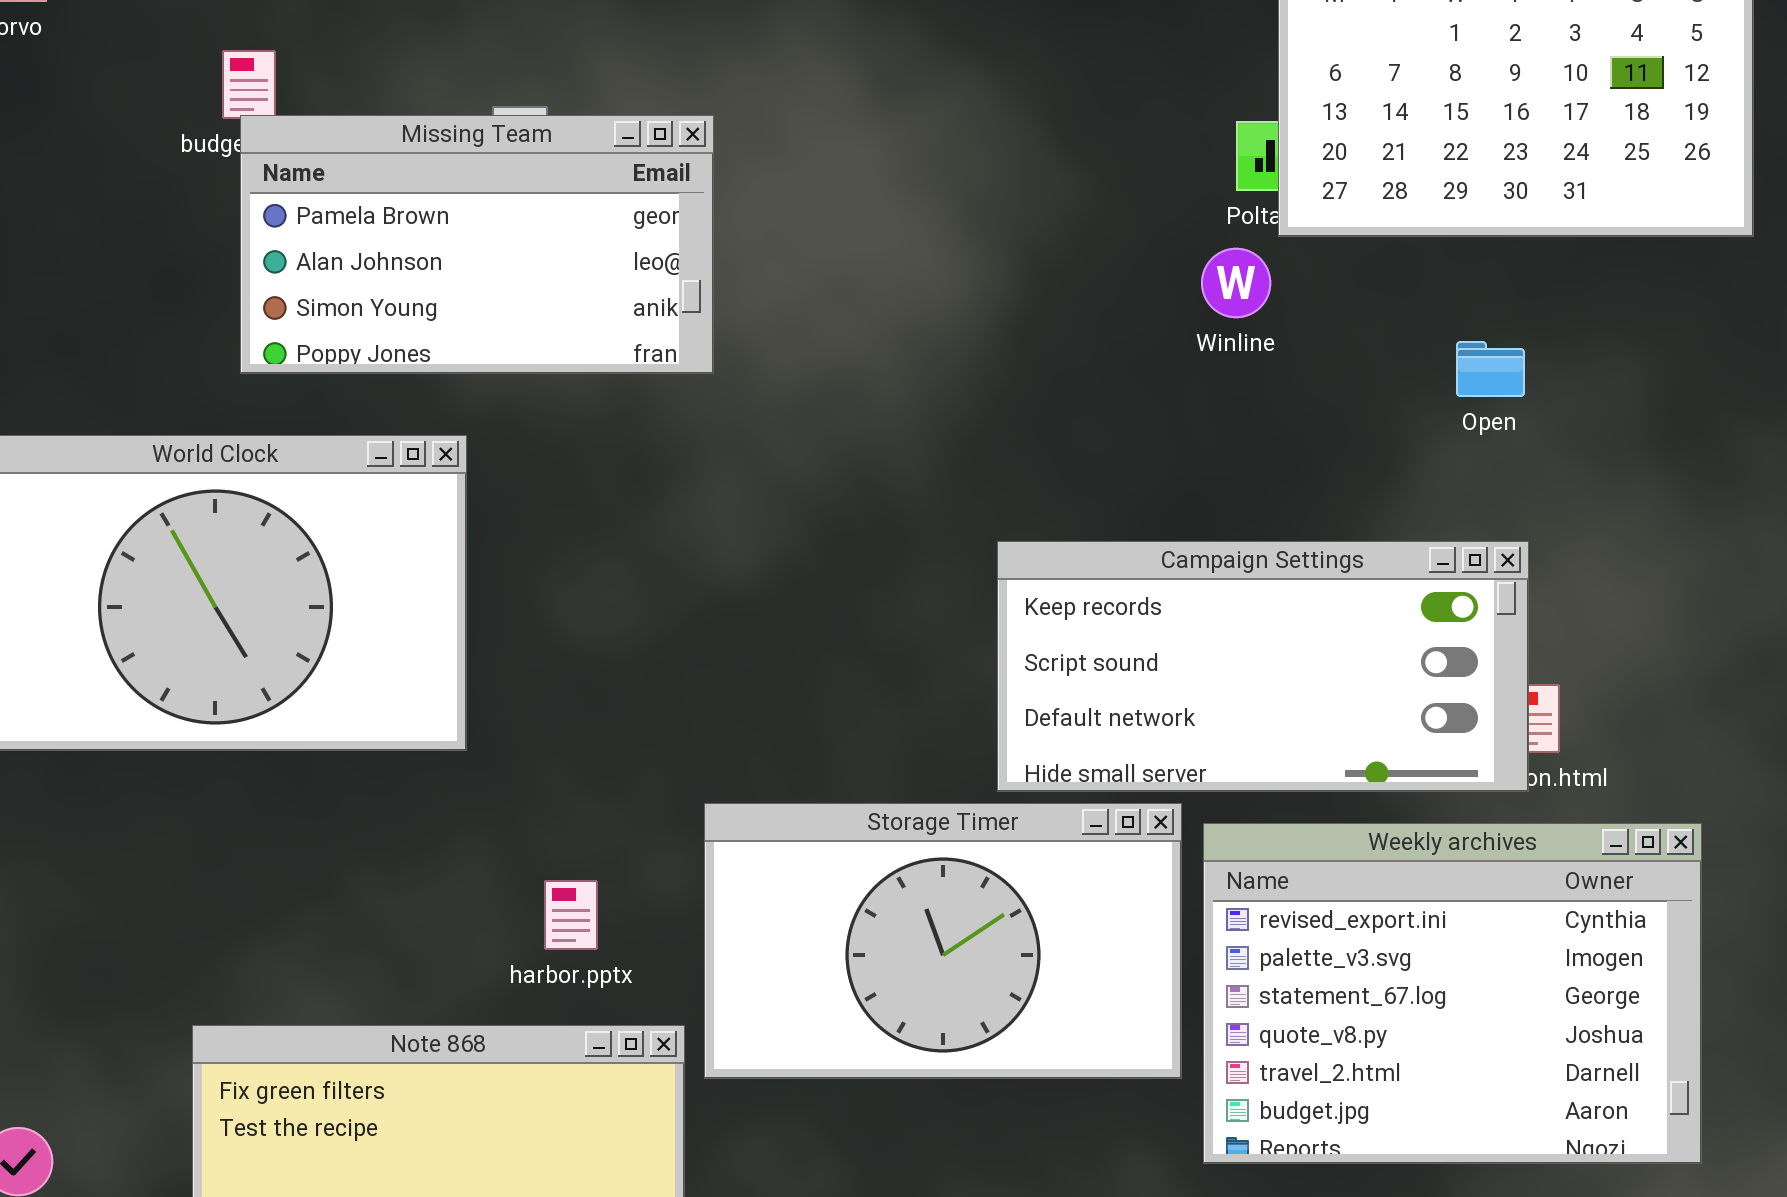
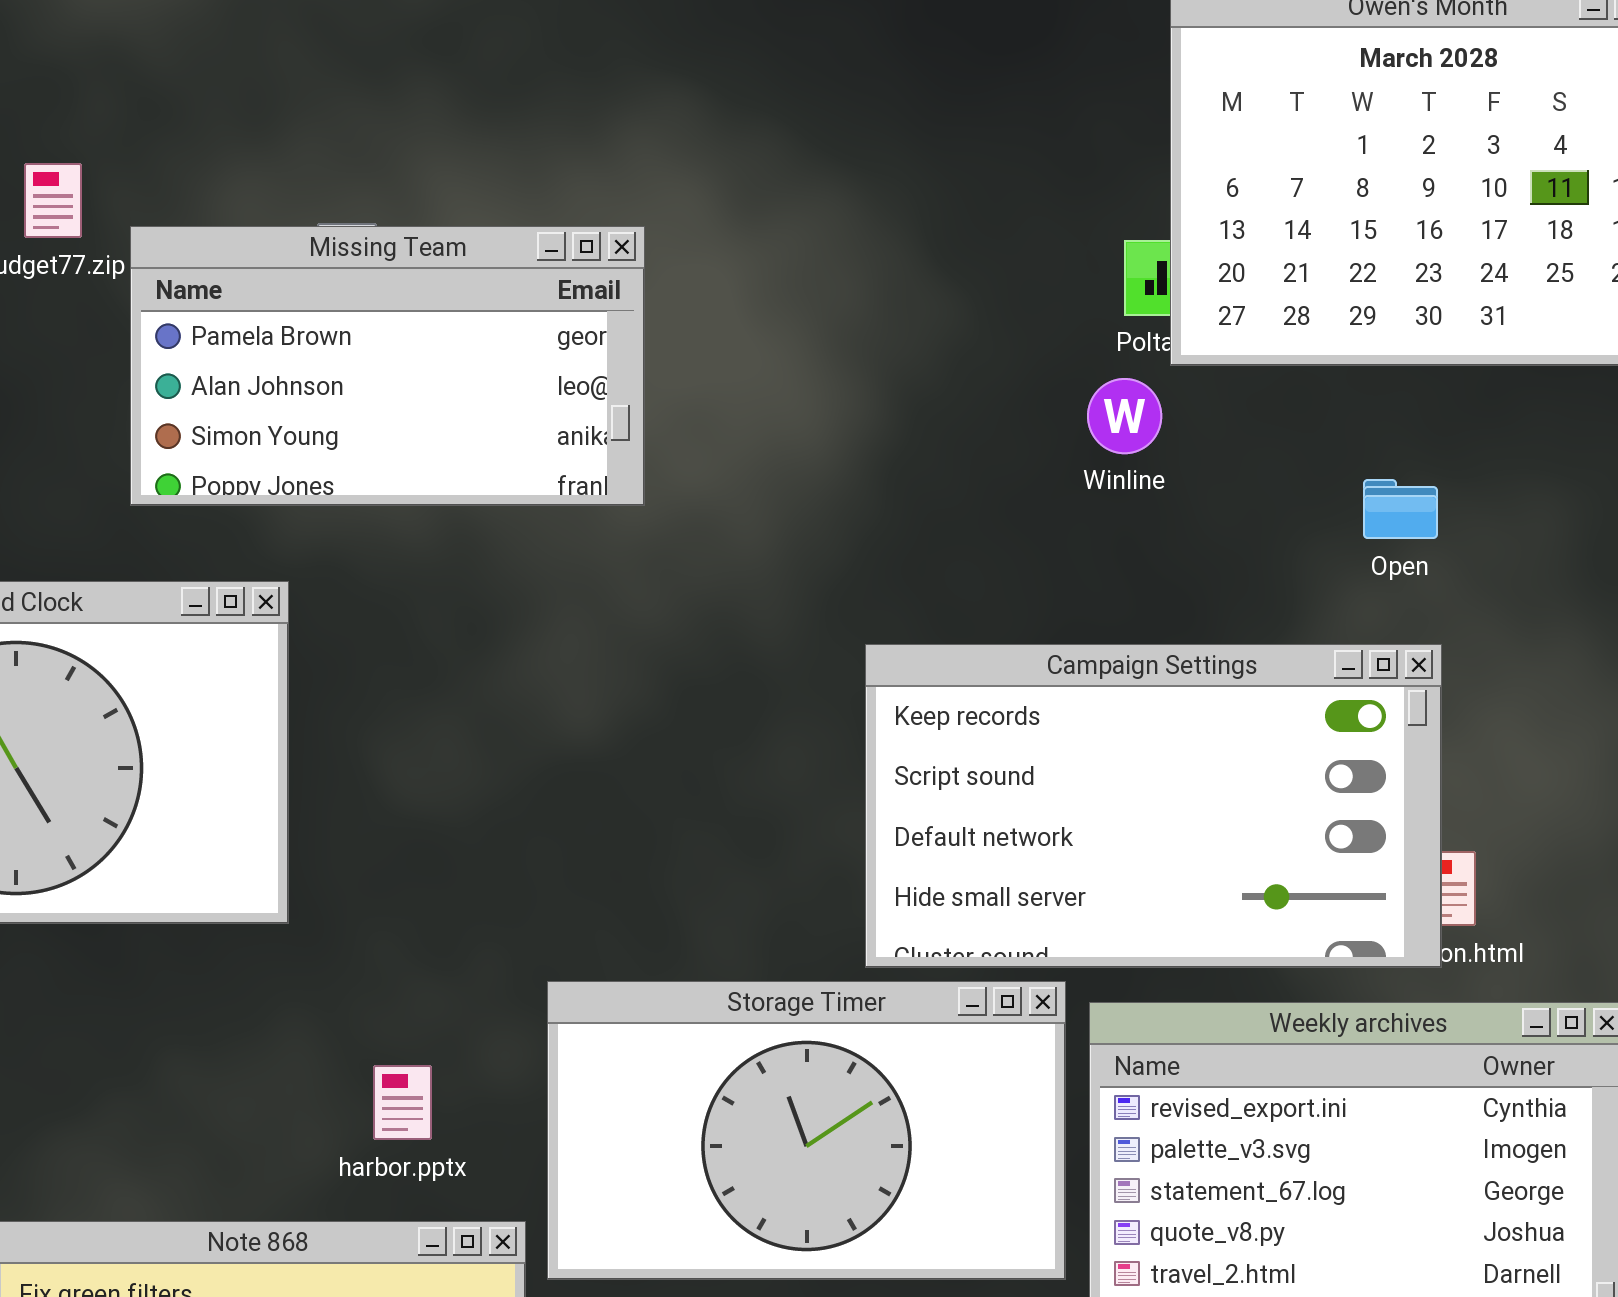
Missing Team: [240,115,714,374] -> [130,226,645,506], moved
Campaign Settings: [997,541,1529,792] -> [865,644,1442,968], resized

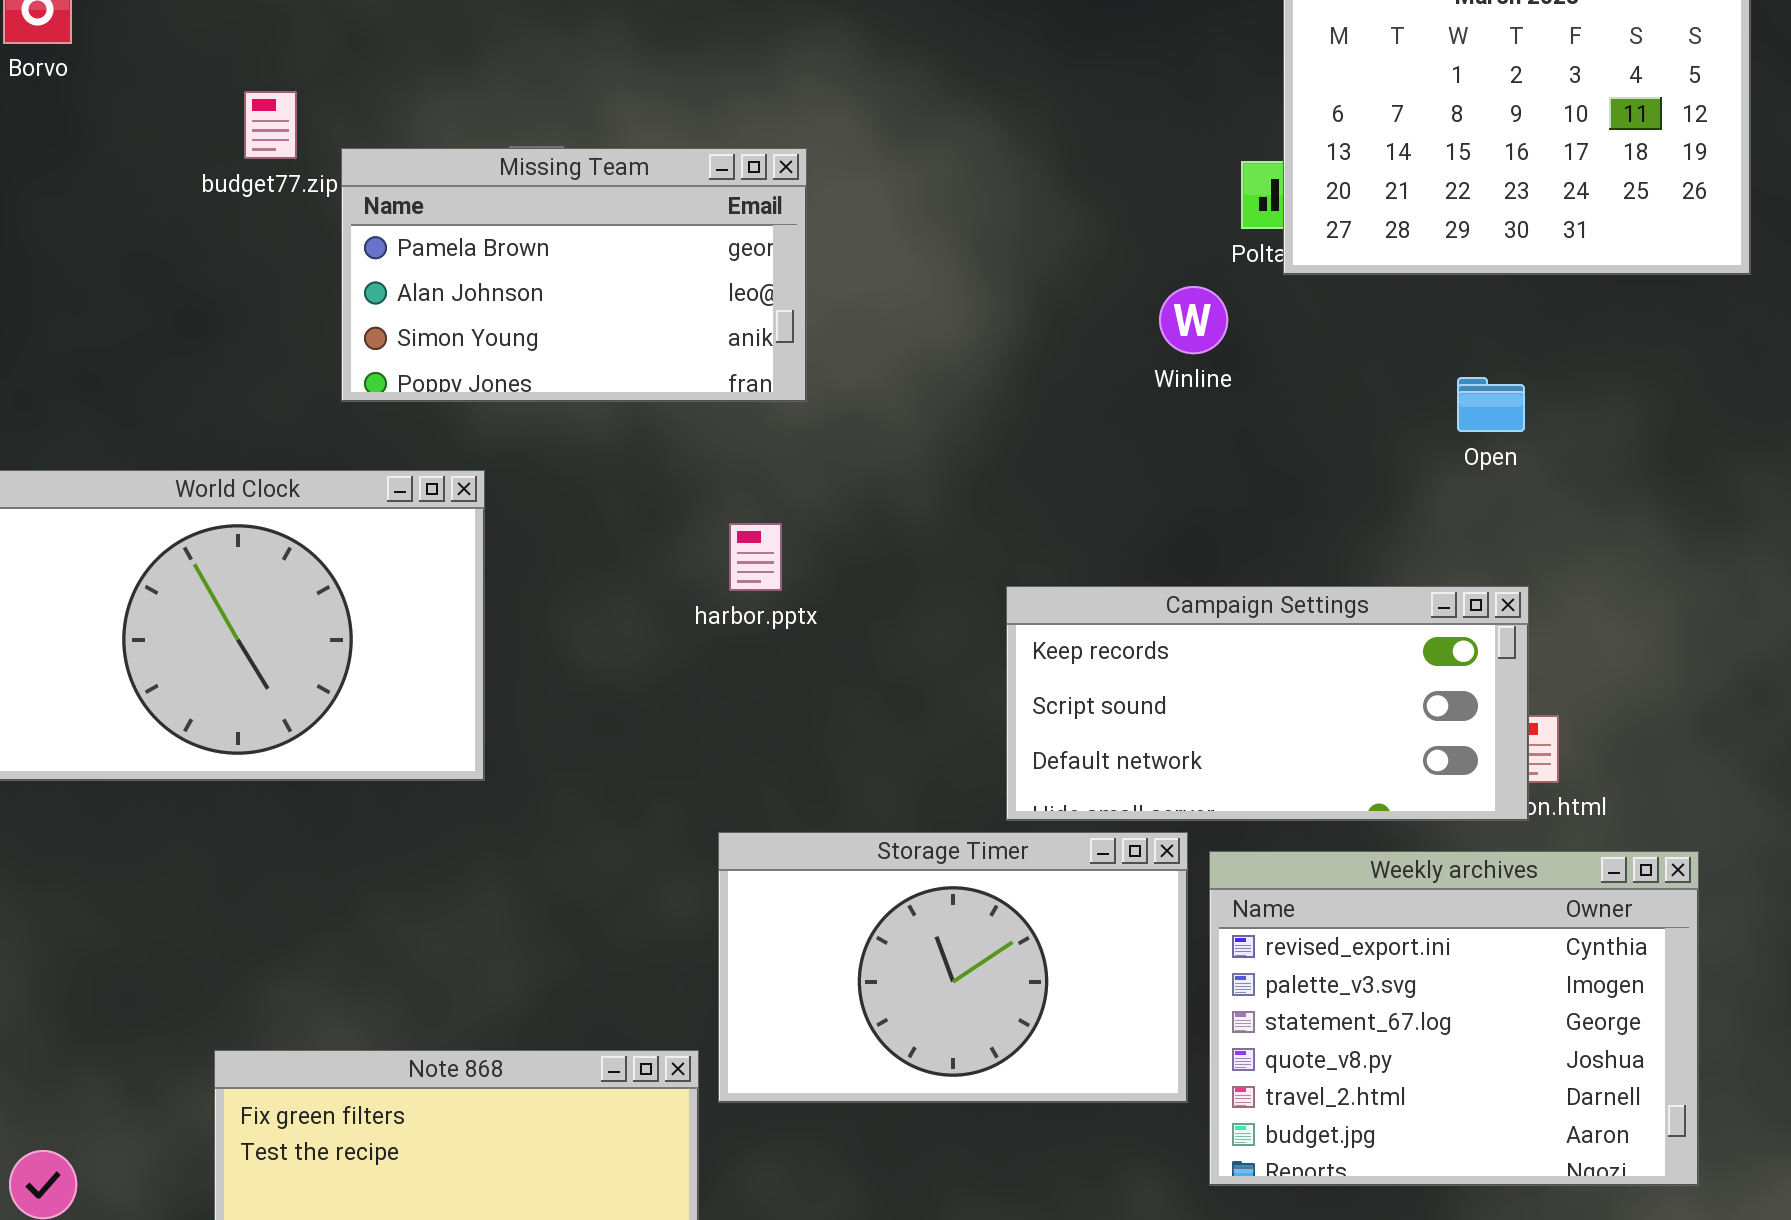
Winline: [1087,378,1162,454] -> [1159,286,1228,354], moved
Campaign Settings: [865,644,1442,968] -> [1006,586,1529,821], resized
harbor.pptx: [373,1065,432,1140] -> [729,523,782,591], moved

